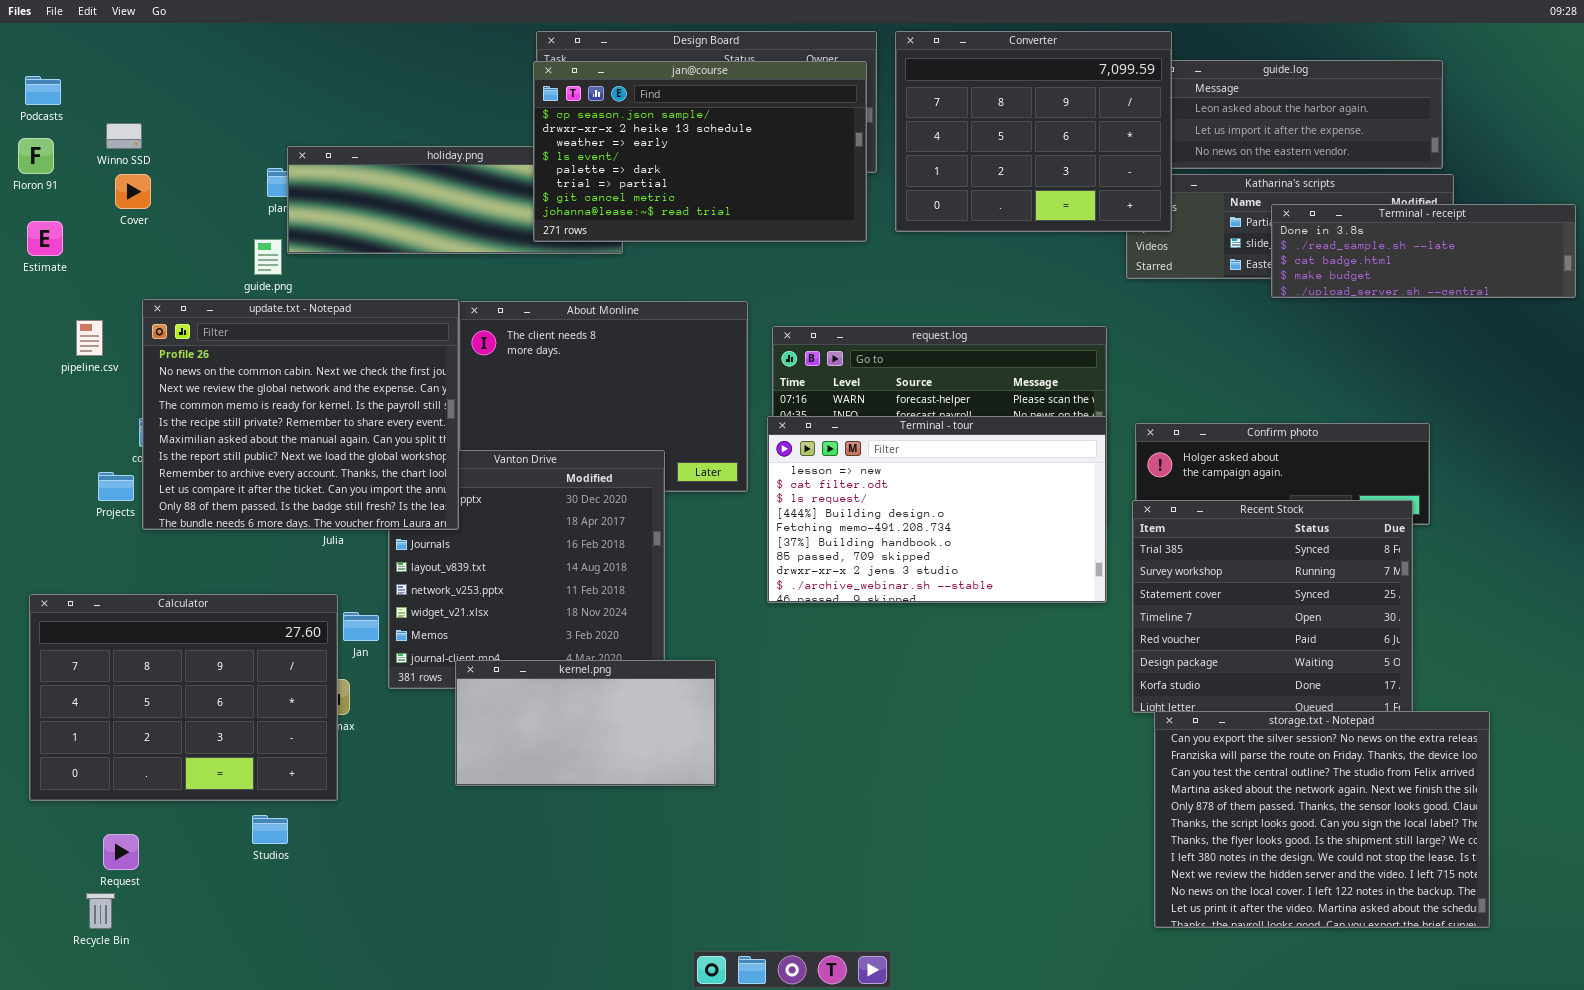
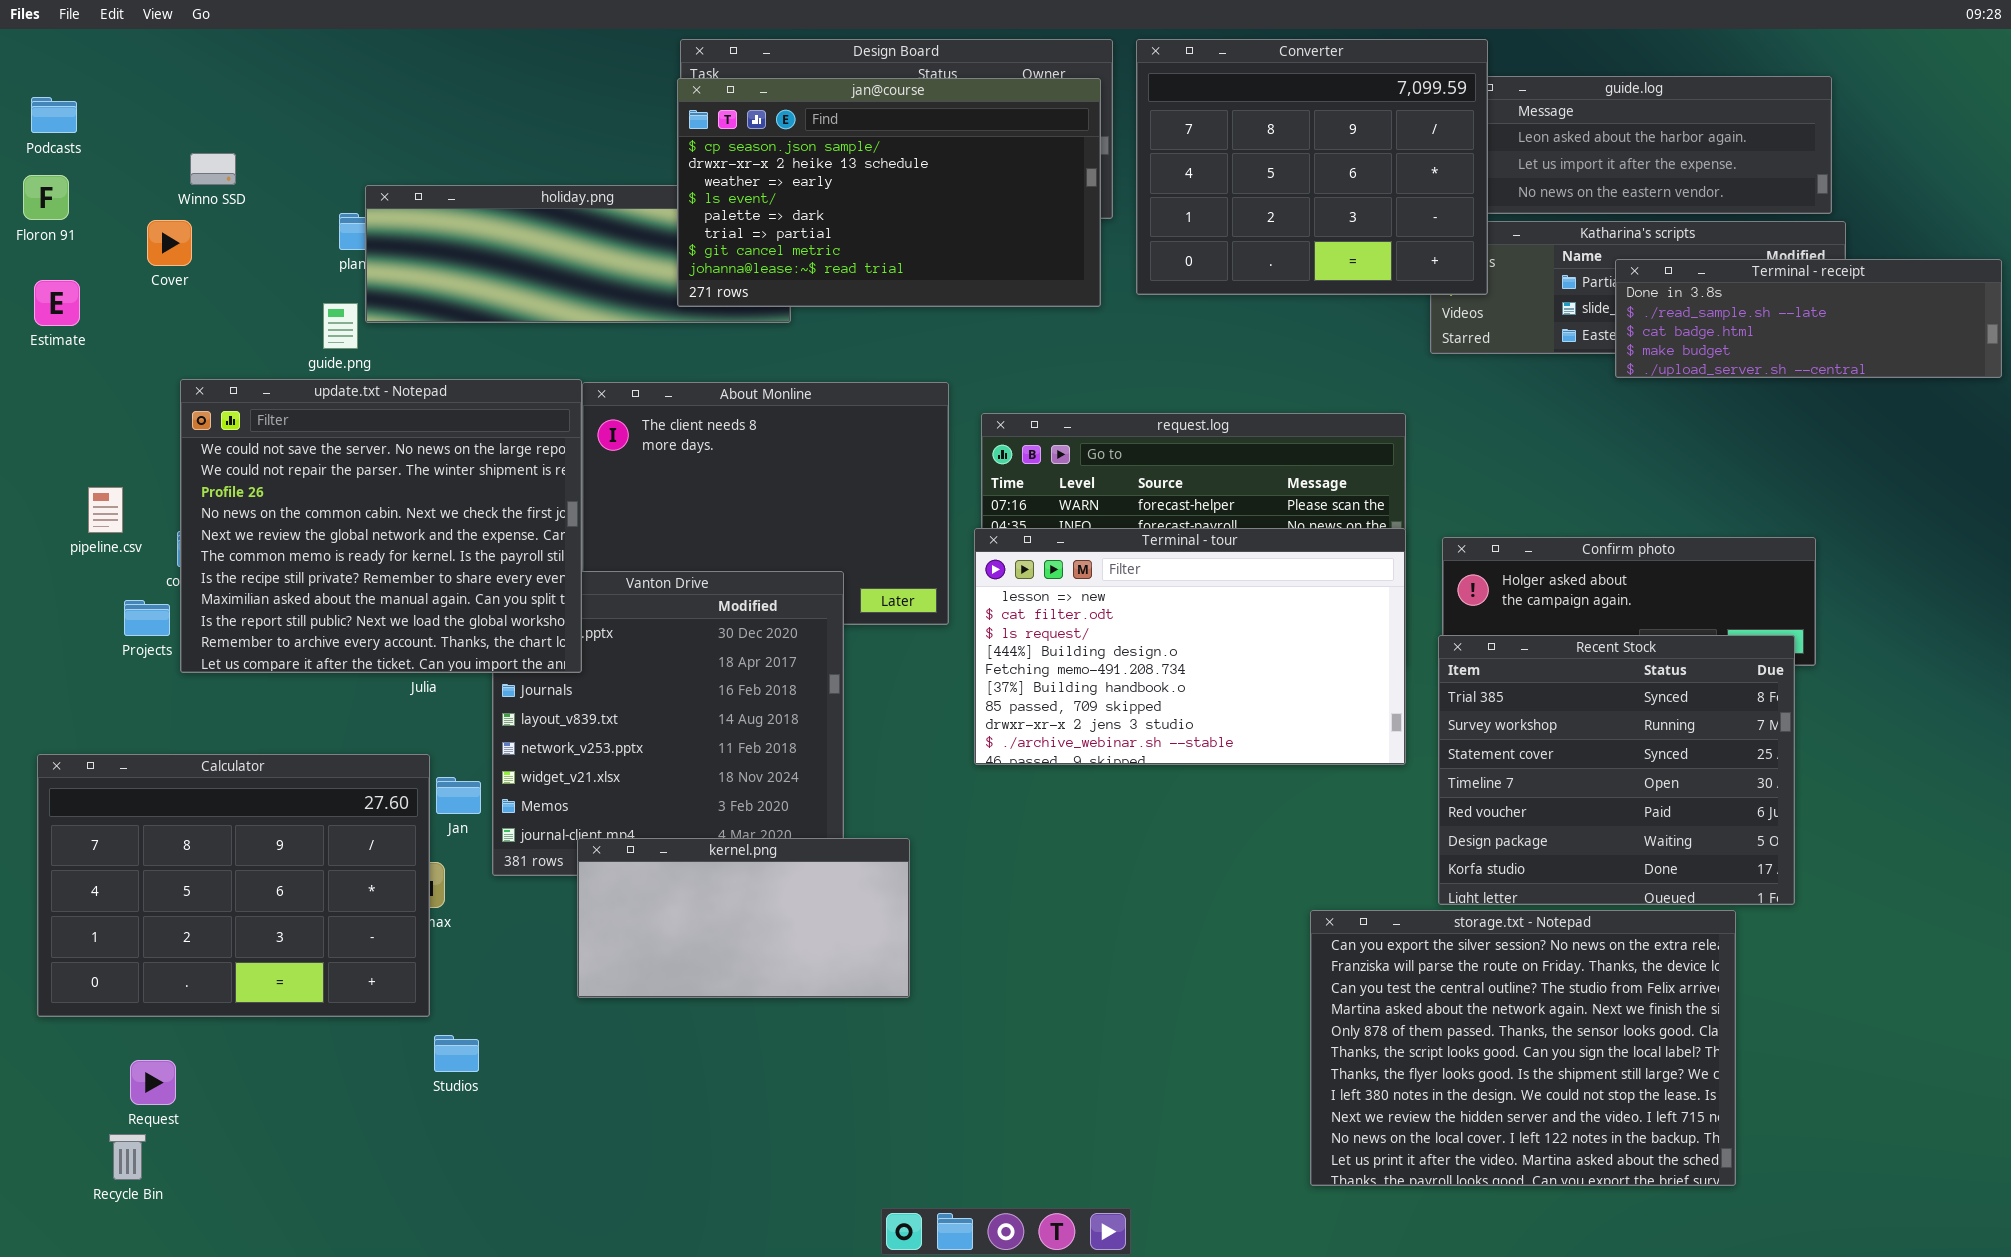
Winno SSD: [106,123,142,149] -> [190,153,236,185], moved
update.txt - Notepad: [142,299,459,530] -> [180,379,582,673], scrolled up 2 rows
pipeline.csv: [76,320,103,356] -> [88,487,123,533], moved
storage.txt - Notepad: [1154,711,1490,928] -> [1310,910,1736,1186], moved
Studios: [252,815,288,844] -> [434,1035,479,1072], moved

